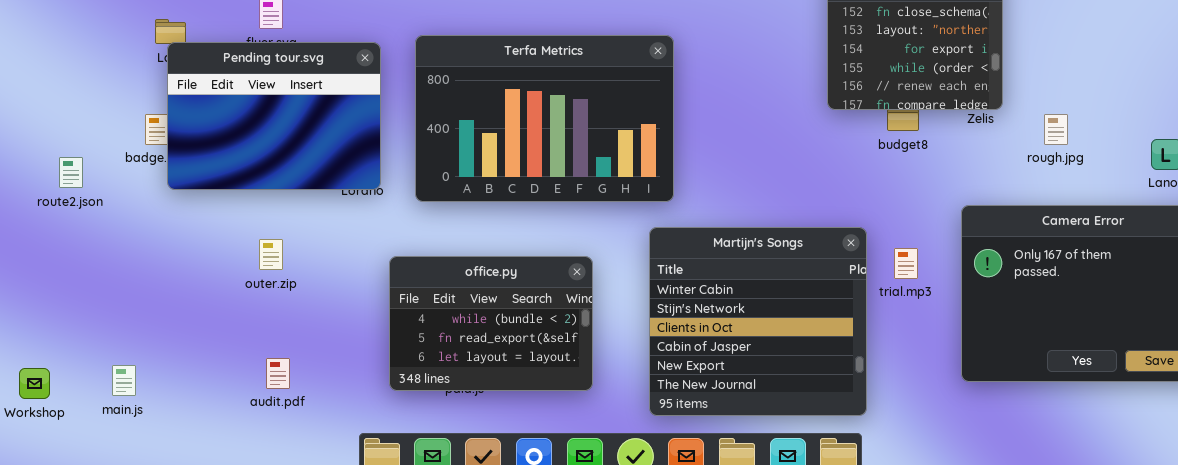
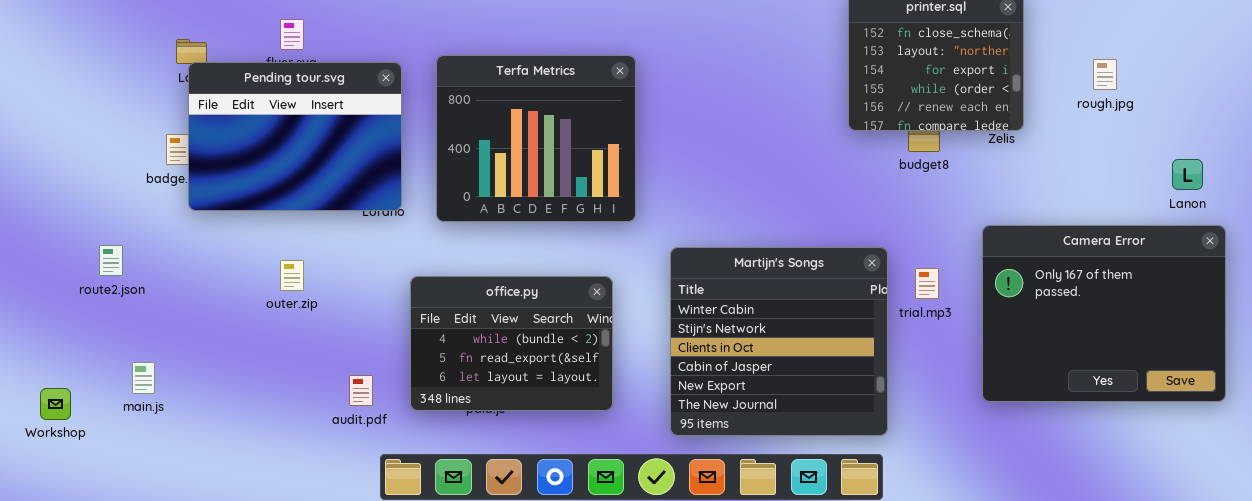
Terfa Metrics: [415,35,674,202] -> [436,55,636,222], resized
rough.jpg: [1044,114,1068,145] -> [1093,59,1117,90], moved
route2.json: [59,157,83,188] -> [99,245,123,276], moved
audit.pdf: [266,358,290,389] -> [349,375,373,406], moved
main.js: [112,365,136,396] -> [132,362,155,394], moved

